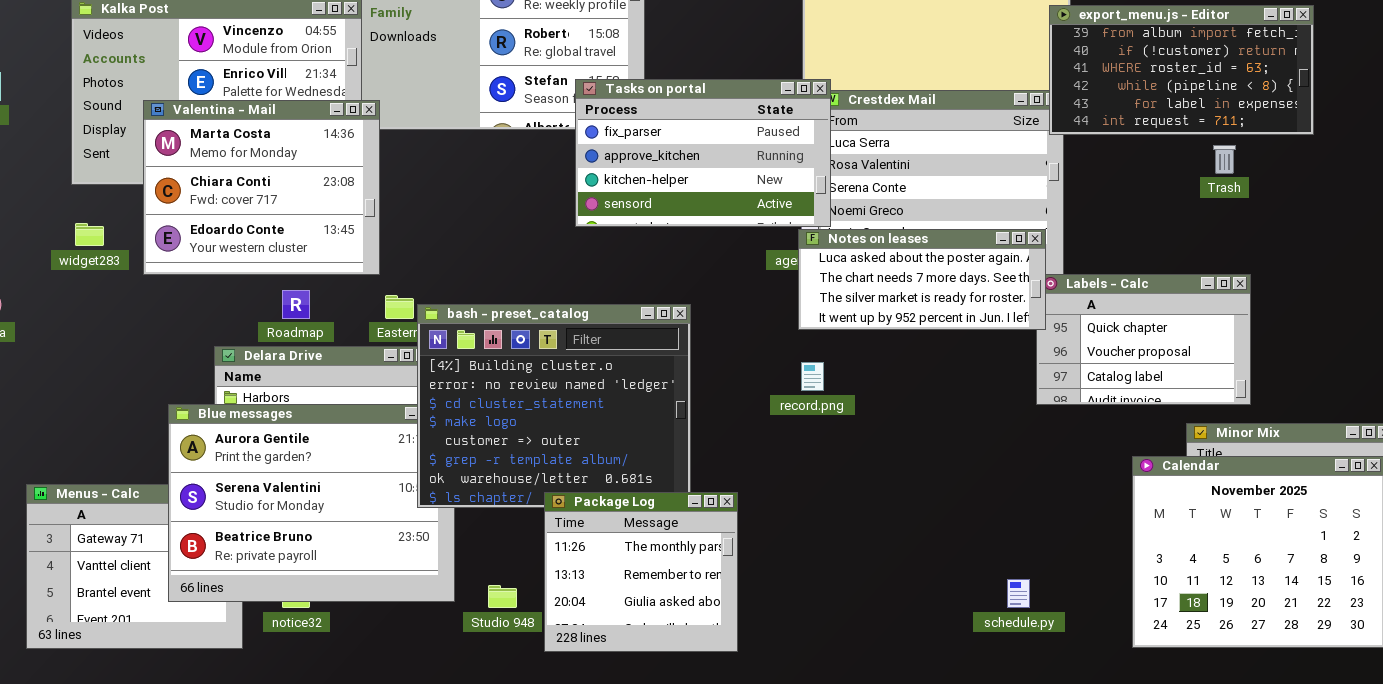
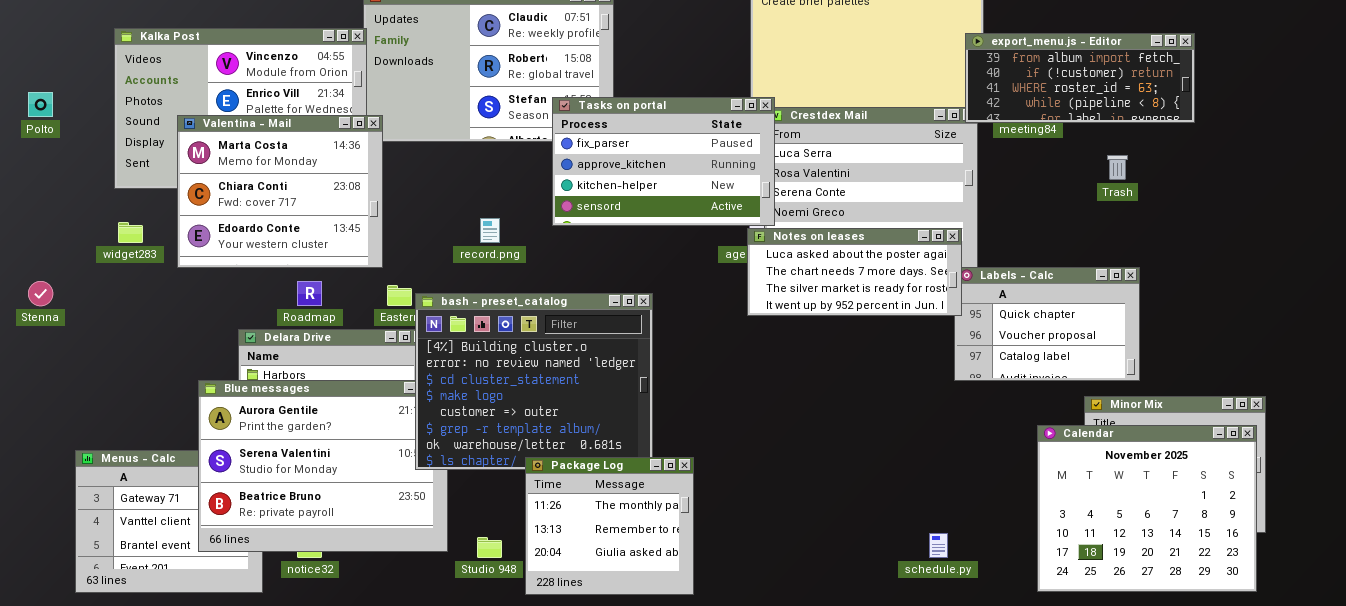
export_menu.js - Editor: [1049,5,1314,135] -> [965,33,1195,123], resized
record.png: [801,362,824,391] -> [480,218,500,243], moved

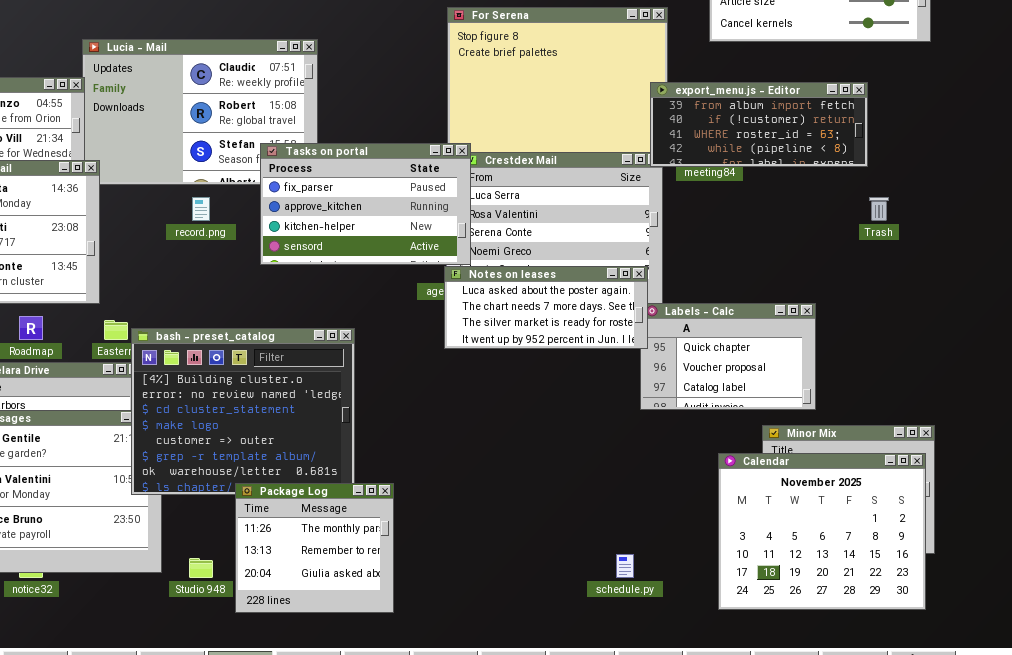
Trash: [1107,155,1128,180] -> [869,197,889,221], moved
record.png: [480,218,500,243] -> [192,197,210,221], moved

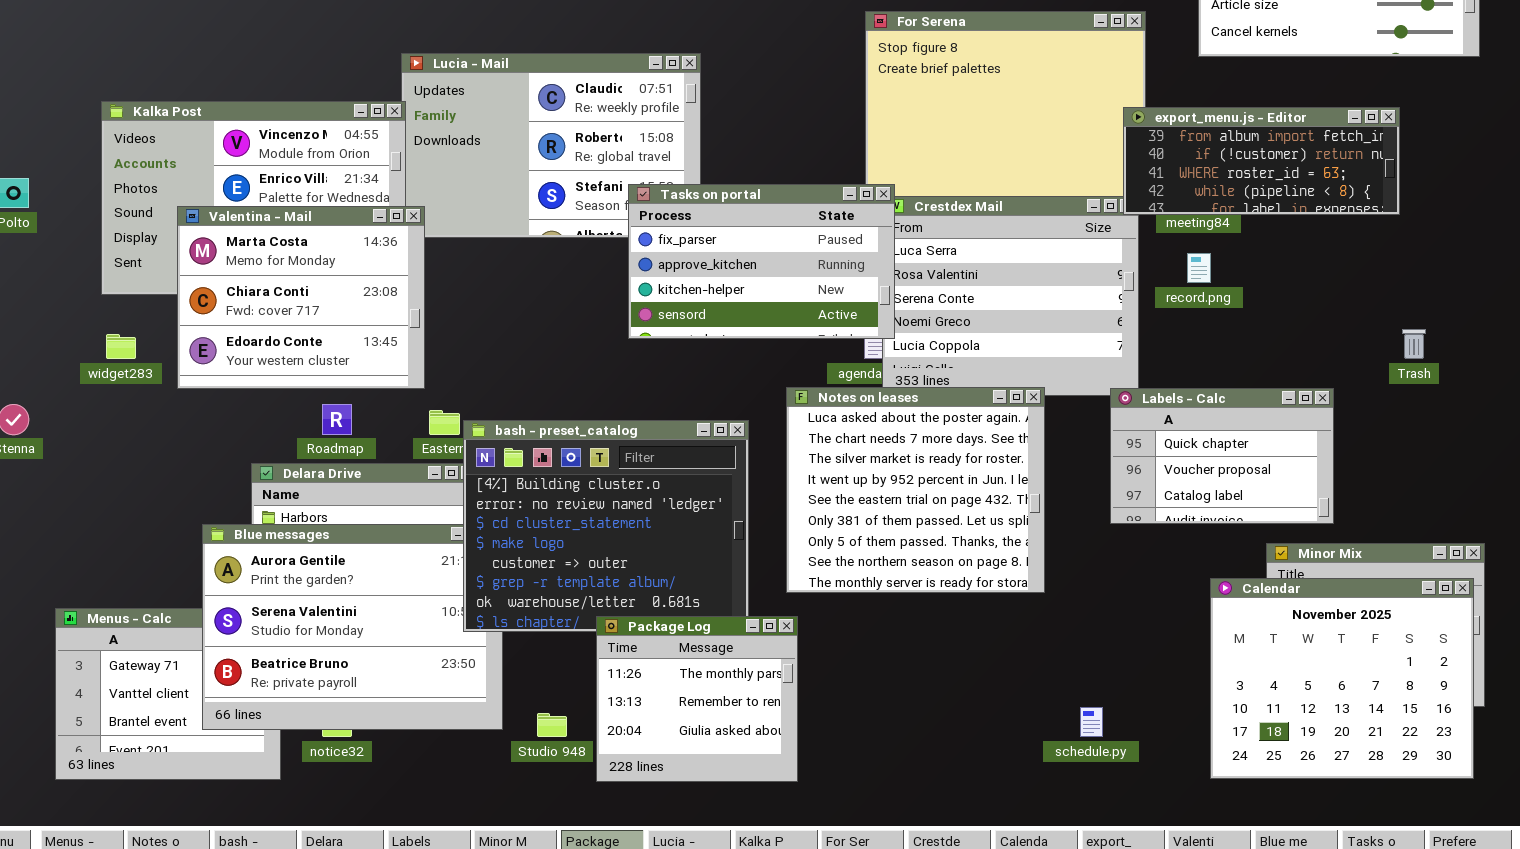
record.png: [192,197,210,221] -> [1187,253,1211,283], moved
Trash: [869,197,889,221] -> [1402,329,1426,359], moved
Notes on leases: [444,266,648,349] -> [786,387,1045,593], moved, resized

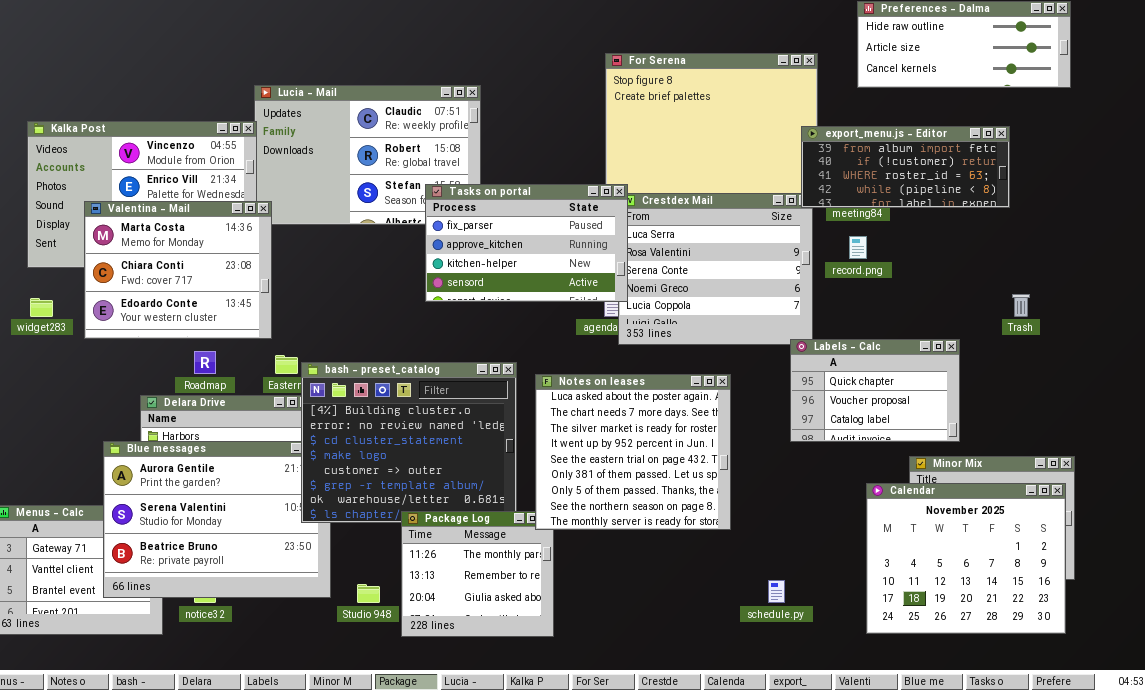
Notes on leases: [786,387,1045,593] -> [535,374,731,530], moved

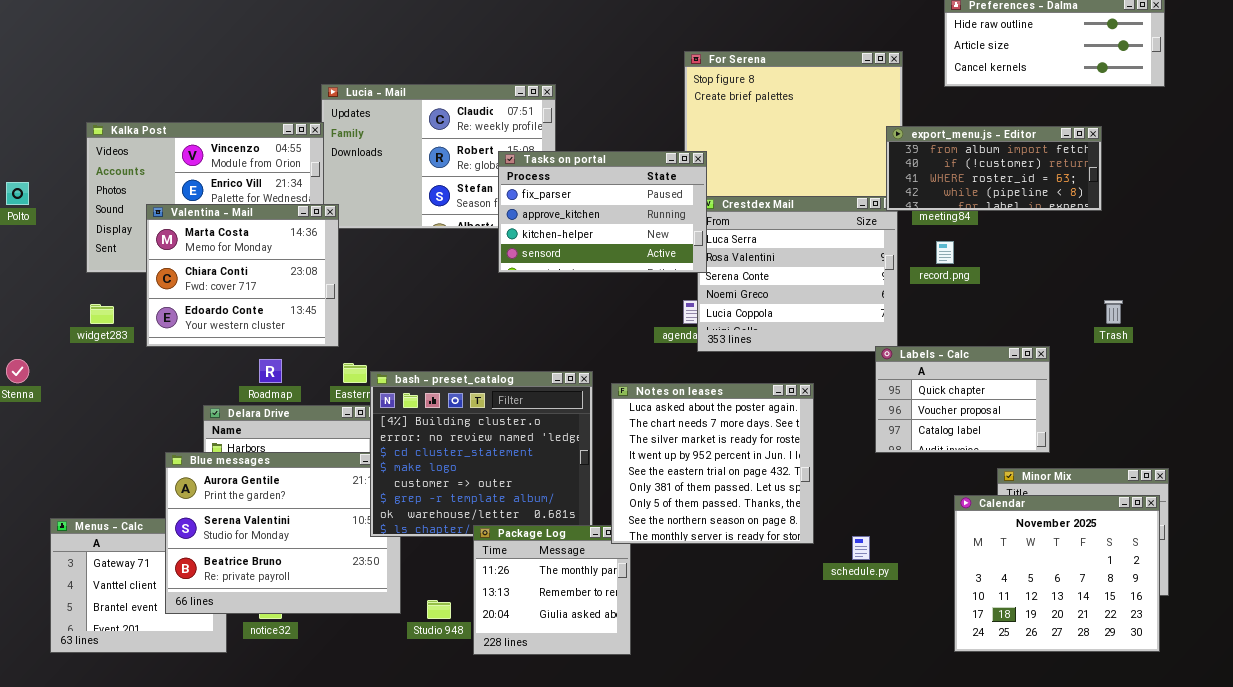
Tasks on portal: [425,184,628,302] -> [498,151,707,273], moved
schedule.py: [768,580,785,603] -> [852,536,870,560], moved

